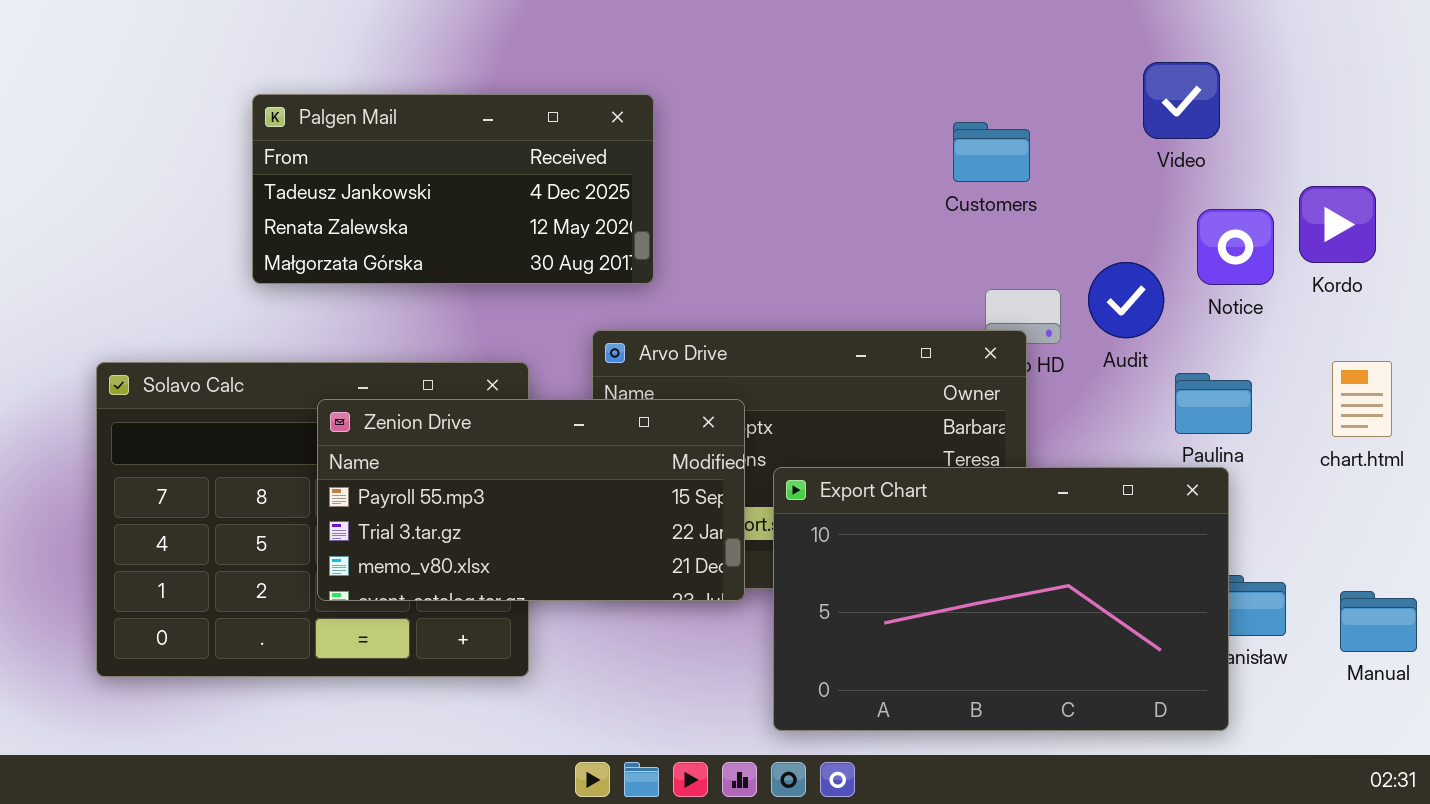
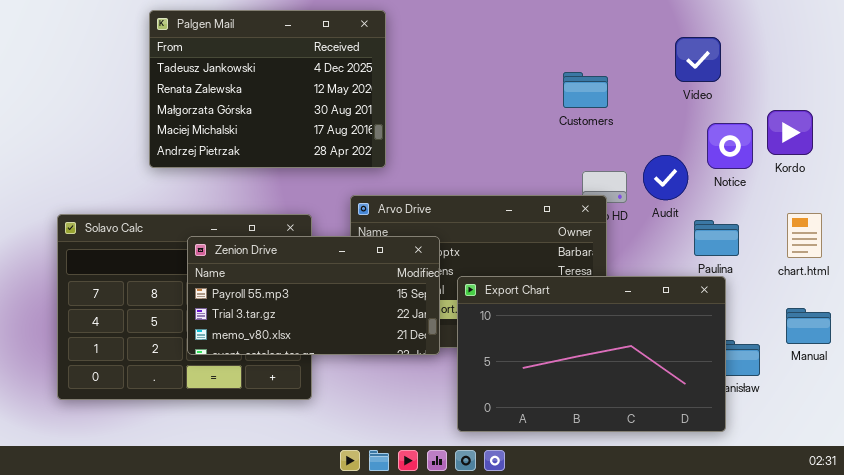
Palgen Mail: [252,94,654,284] -> [149,10,386,168], resized
Manual: [1340,591,1417,652] -> [786,308,831,344], moved

